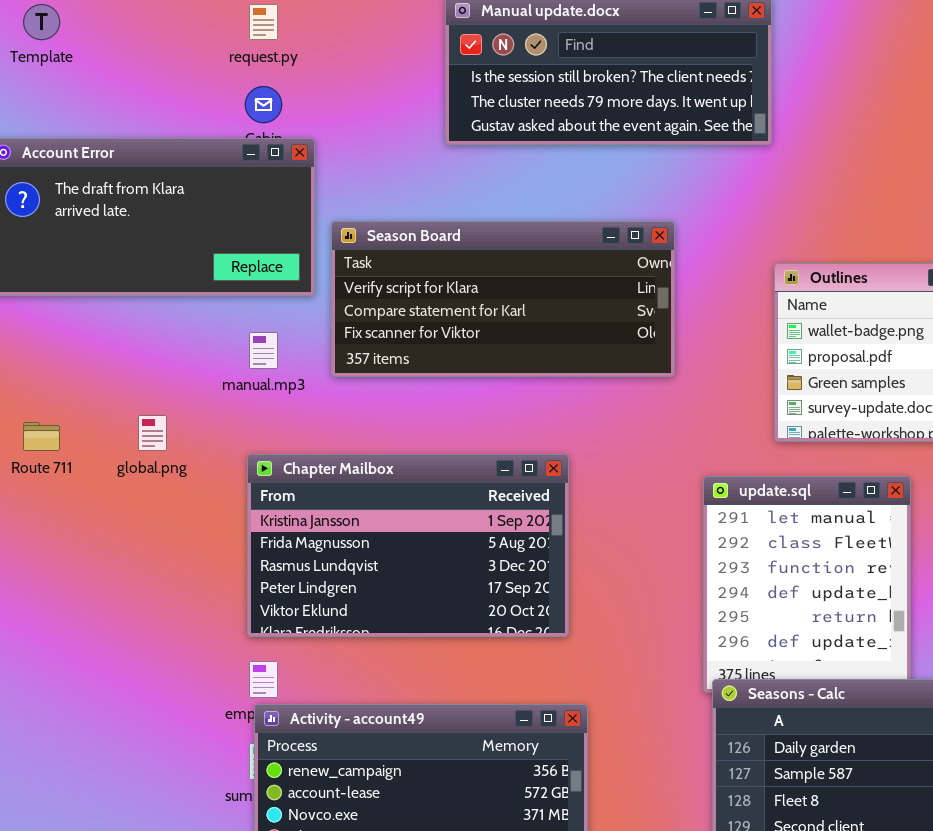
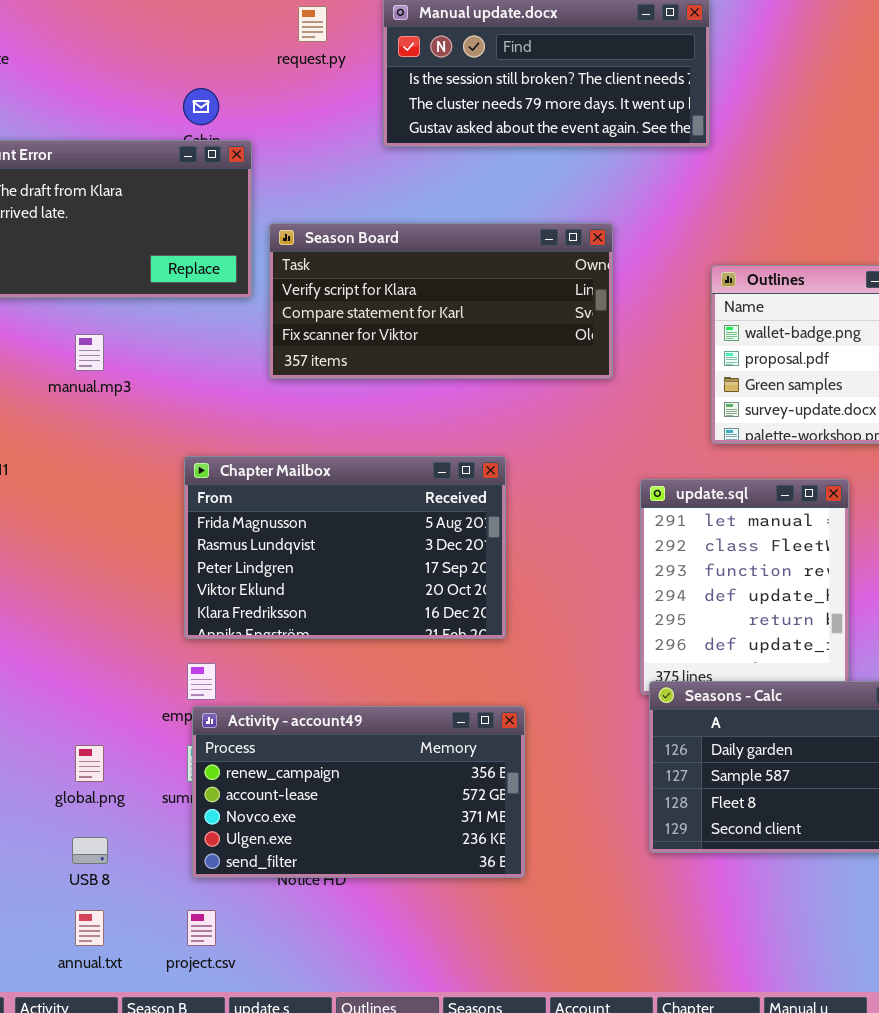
request.py: [249,4,278,40] -> [298,6,327,42], moved
manual.mp3: [249,332,278,369] -> [75,334,104,371], moved
global.png: [138,415,167,451] -> [75,745,104,782], moved
Chapter Mailbox: [247,454,569,637] -> [184,456,506,639], scrolled down 1 row

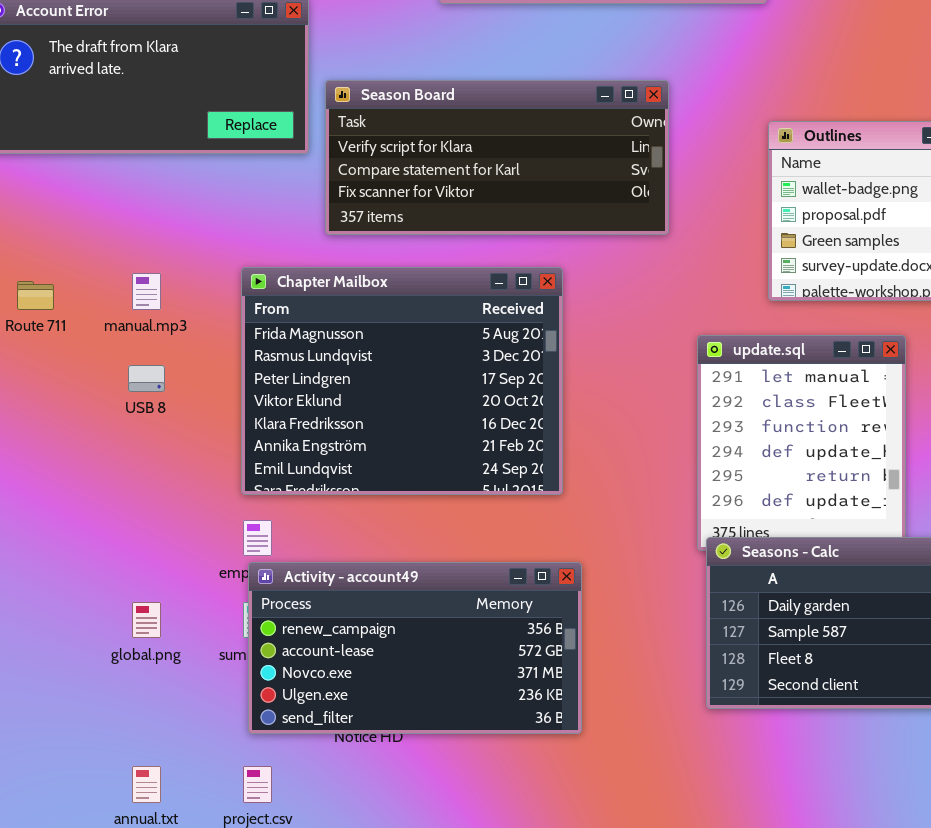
manual.mp3: [75,334,104,371] -> [132,273,161,310], moved
Chapter Mailbox: [184,456,506,639] -> [241,267,563,495], resized
USB 8: [72,837,108,864] -> [128,365,165,392], moved

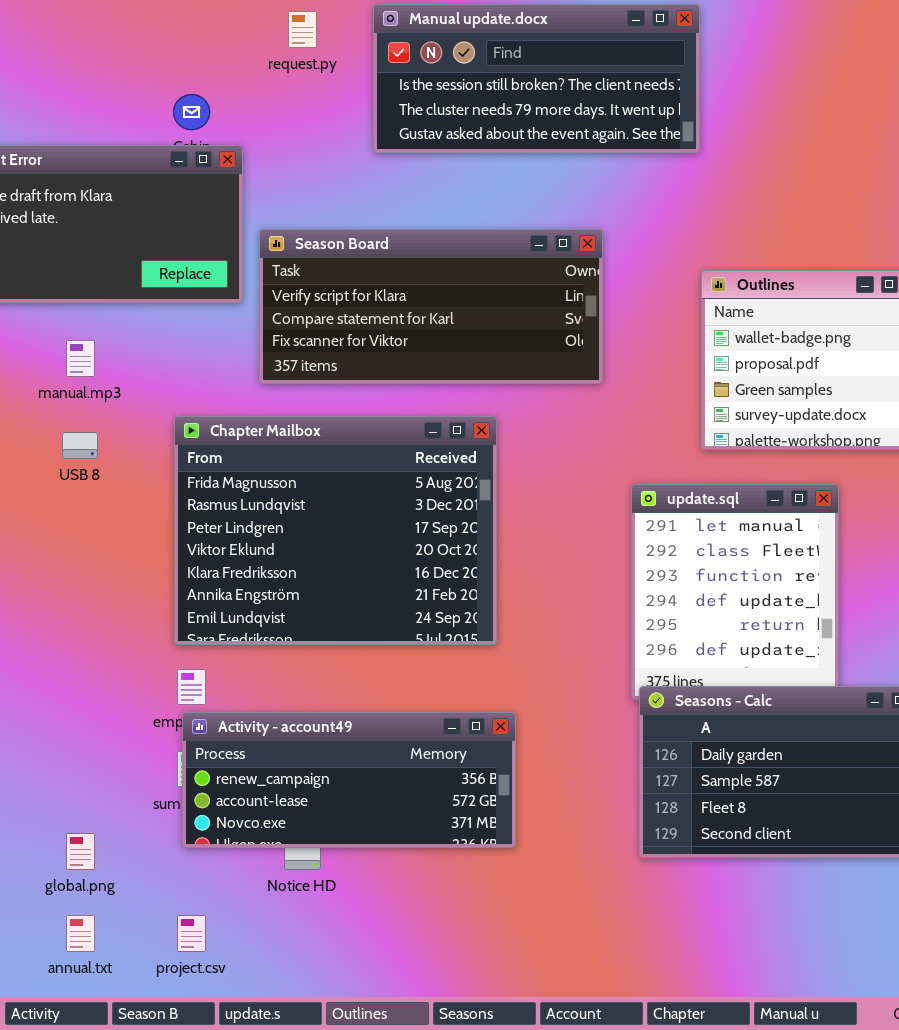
manual.mp3: [132,273,161,310] -> [66,340,95,377], moved
USB 8: [128,365,165,392] -> [62,432,98,459], moved
Activity - account49: [248,562,582,734] -> [182,712,516,848], resized
global.png: [132,602,161,638] -> [66,833,95,870], moved

